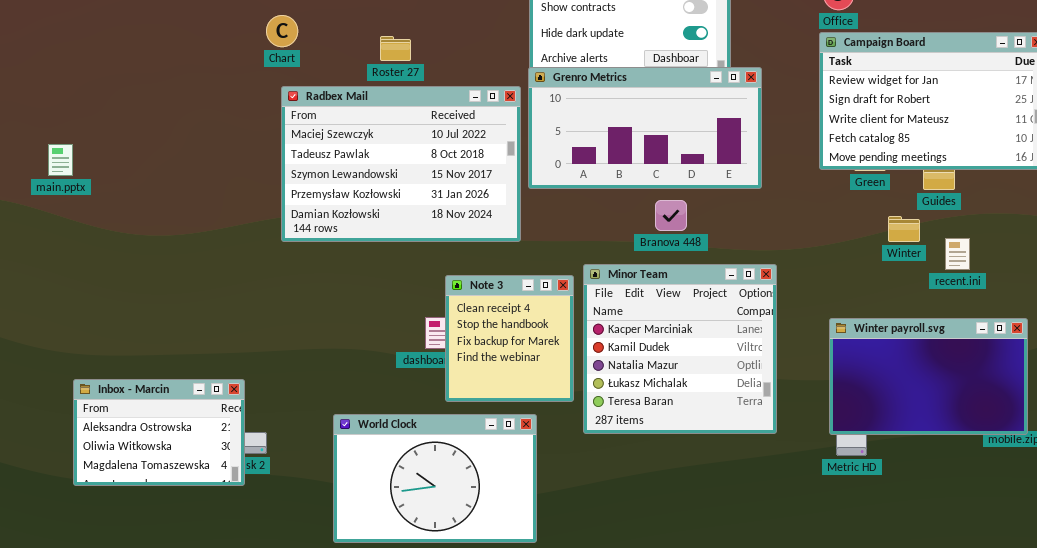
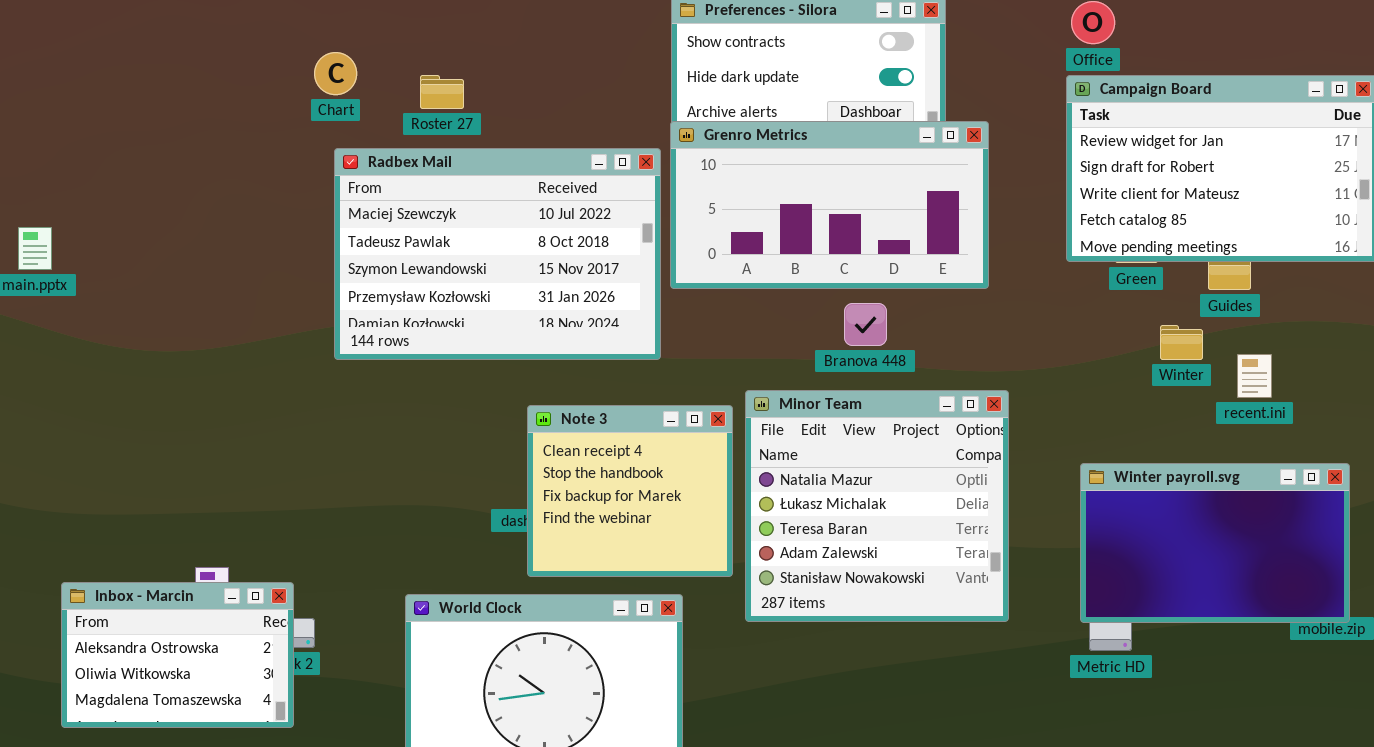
Roster 27: [380,36,411,61] -> [420,75,464,109], moved
Minor Team: [583,264,777,434] -> [745,390,1009,622], scrolled down 2 rows
Note 3: [445,275,574,402] -> [527,405,733,577], resized
Inbox - Marcin: [73,379,245,486] -> [61,582,294,728], moved

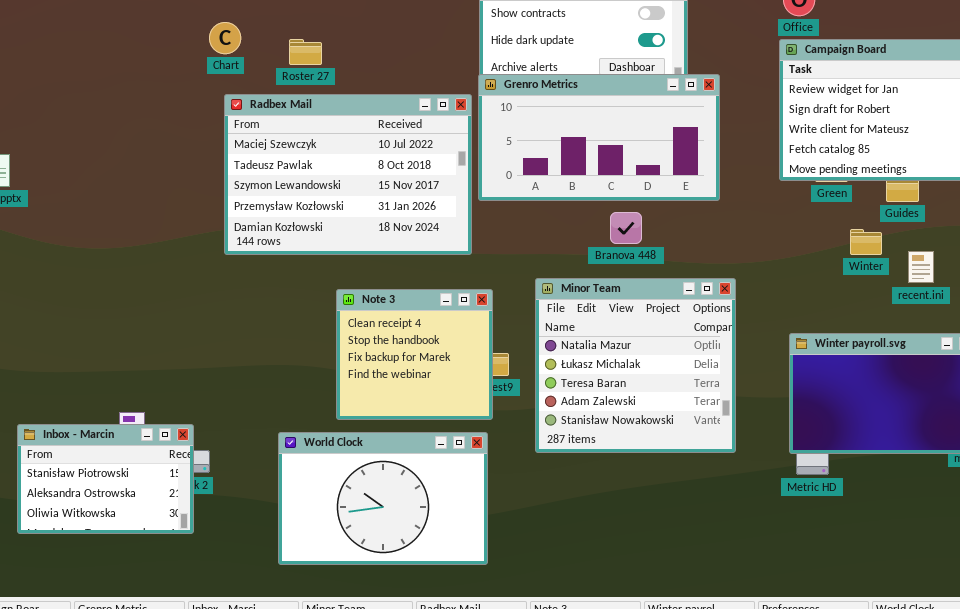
Note 3: [527,405,733,577] -> [336,289,493,420], moved
Inbox - Marcin: [61,582,294,728] -> [17,424,194,534], scrolled up 1 row

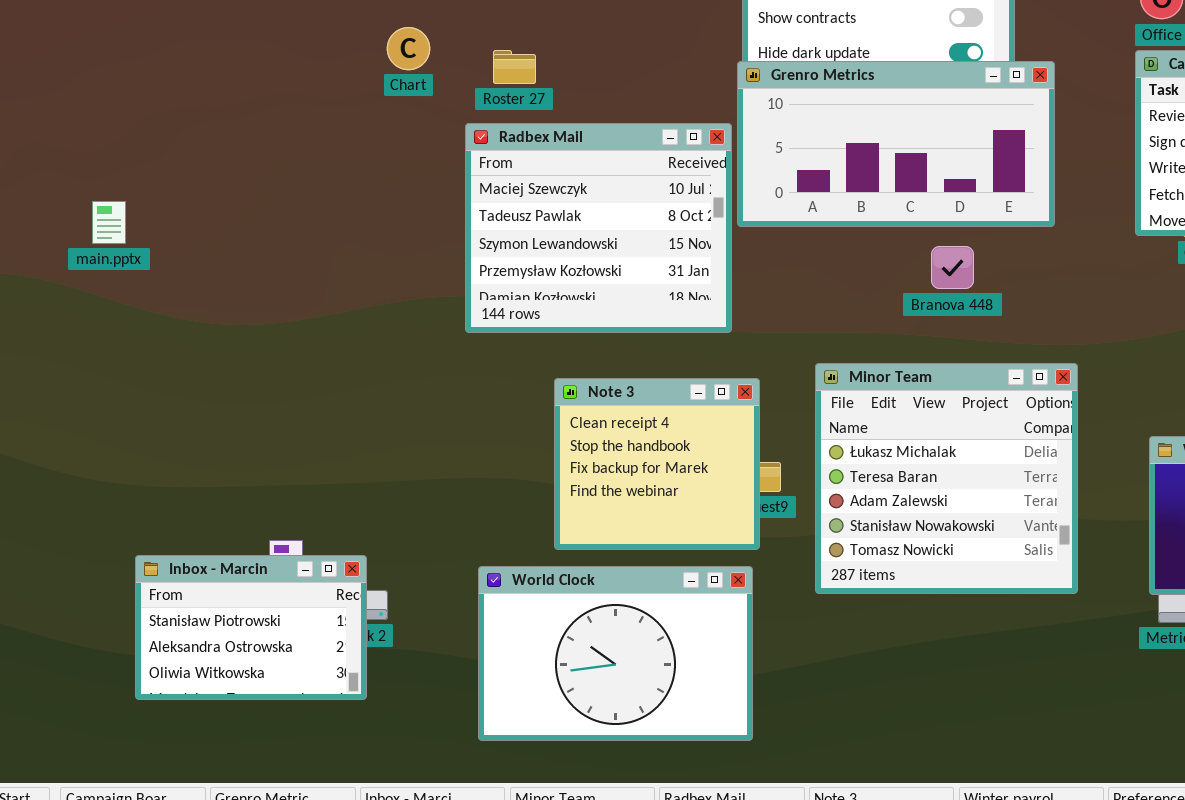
Grenro Metrics: [478,74,720,201] -> [737,61,1055,227], moved
Radbex Mail: [224,94,472,255] -> [465,123,732,333], resized
Branova 448: [610,212,642,244] -> [931,246,974,289], moved
Minor Team: [535,278,736,453] -> [815,363,1078,594], scrolled down 1 row

